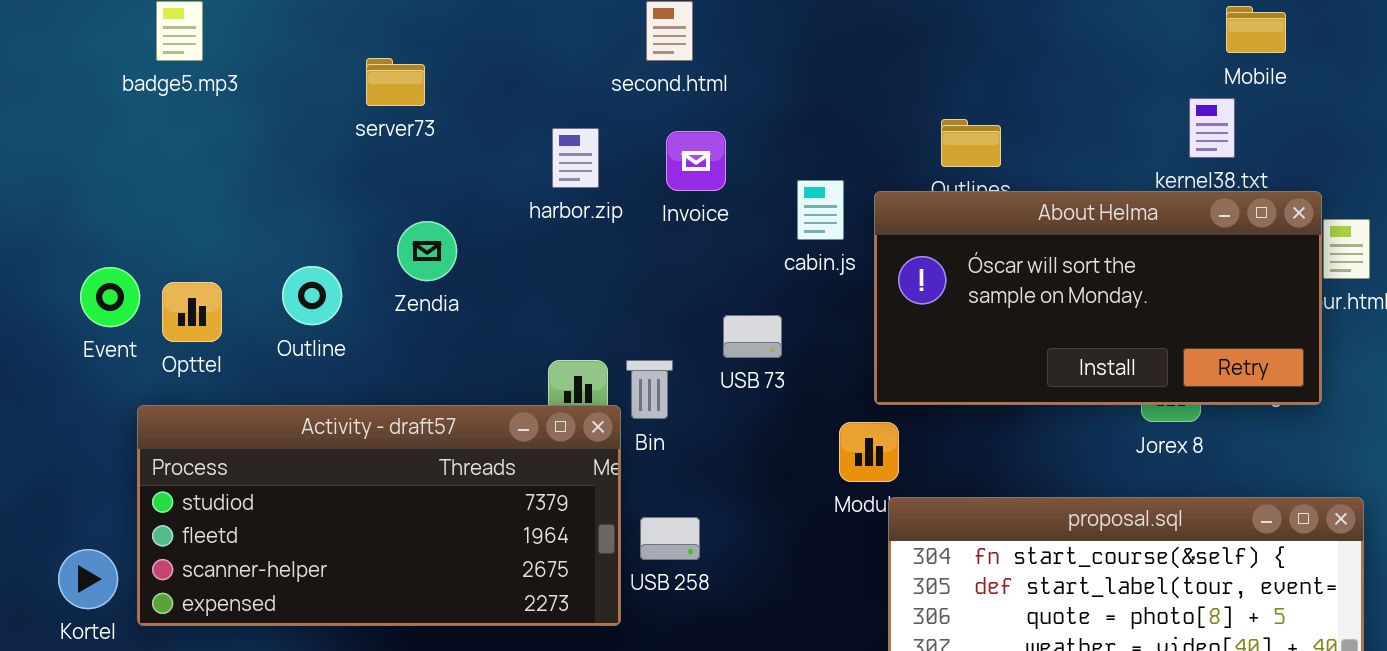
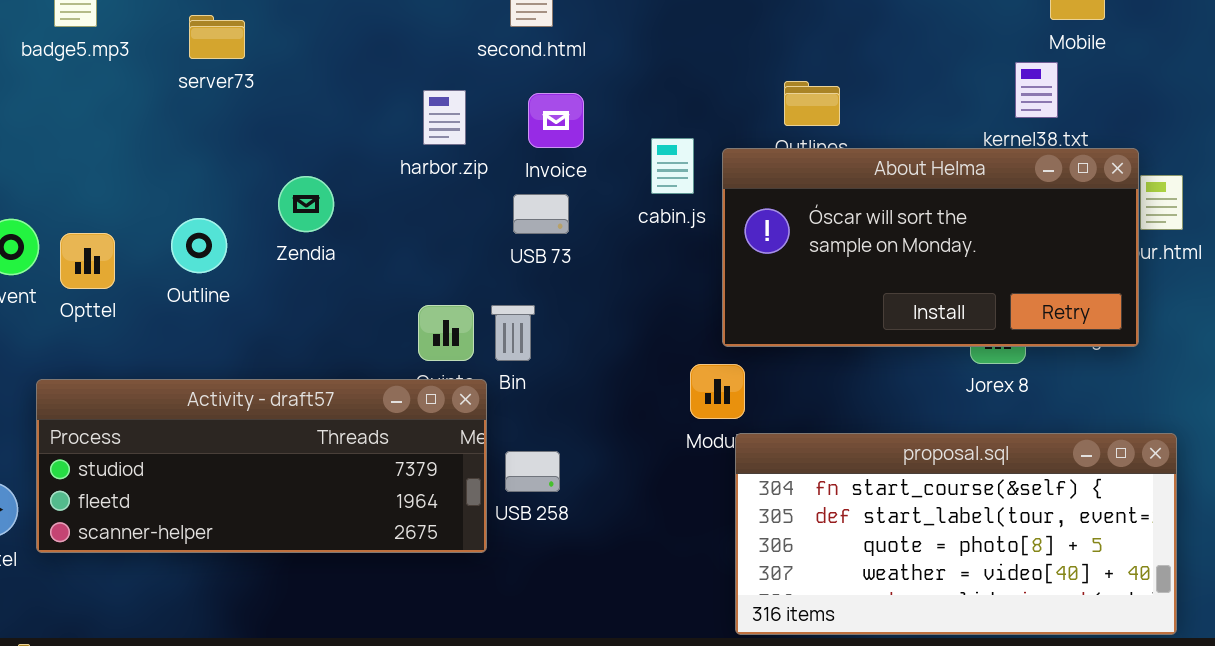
server73: [366,58,425,106] -> [189,15,245,59], moved
USB 73: [723,315,782,358] -> [513,194,569,234], moved
Activity - draft57: [137,405,621,626] -> [36,379,487,553], resized

